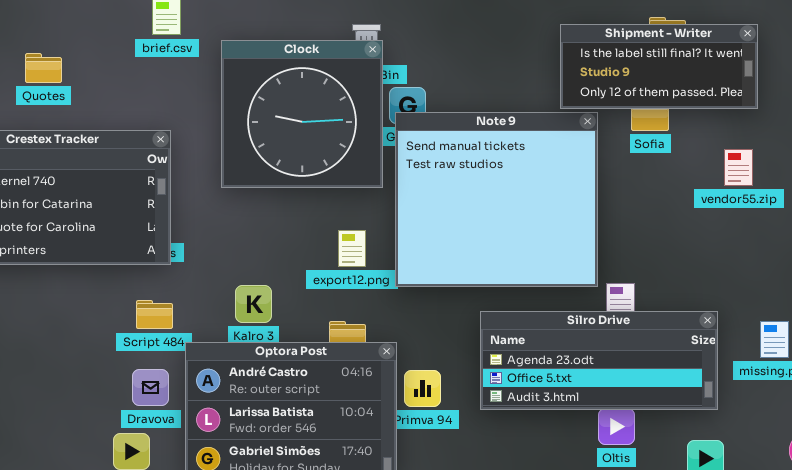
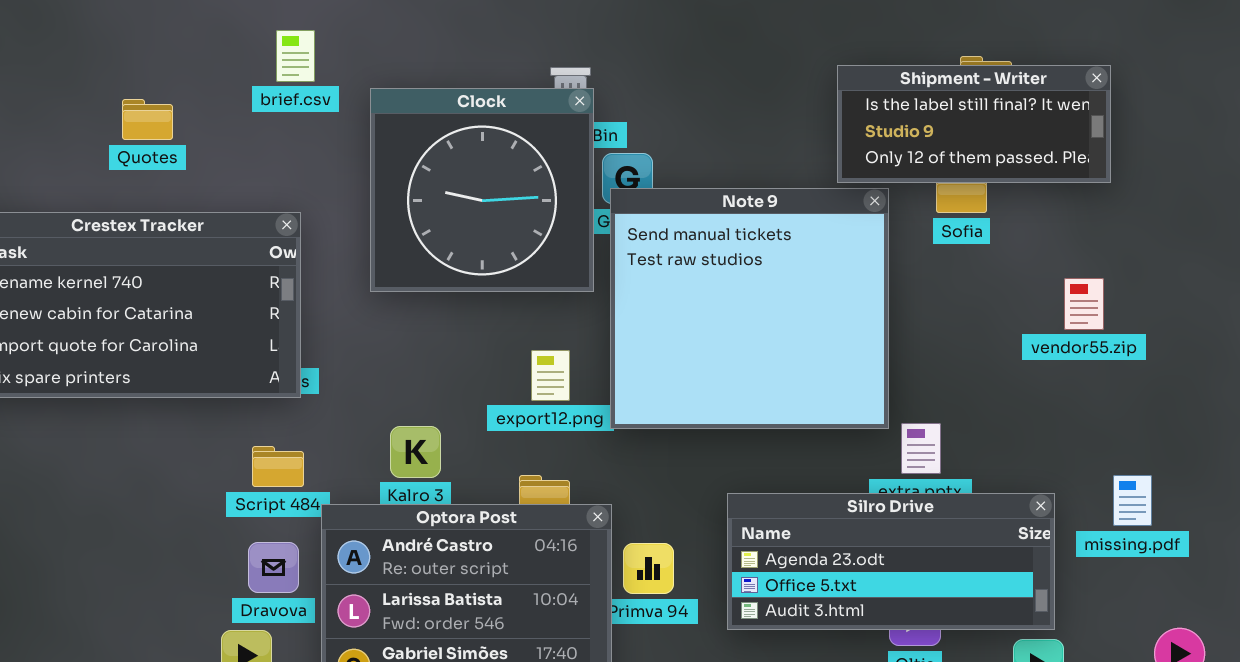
Quotes: [25,53,62,83] -> [122,99,173,140], moved
vendor55.zip: [724,149,753,186] -> [1064,278,1104,330], moved
Silro Drive: [480,311,718,410] -> [727,493,1055,630], moved

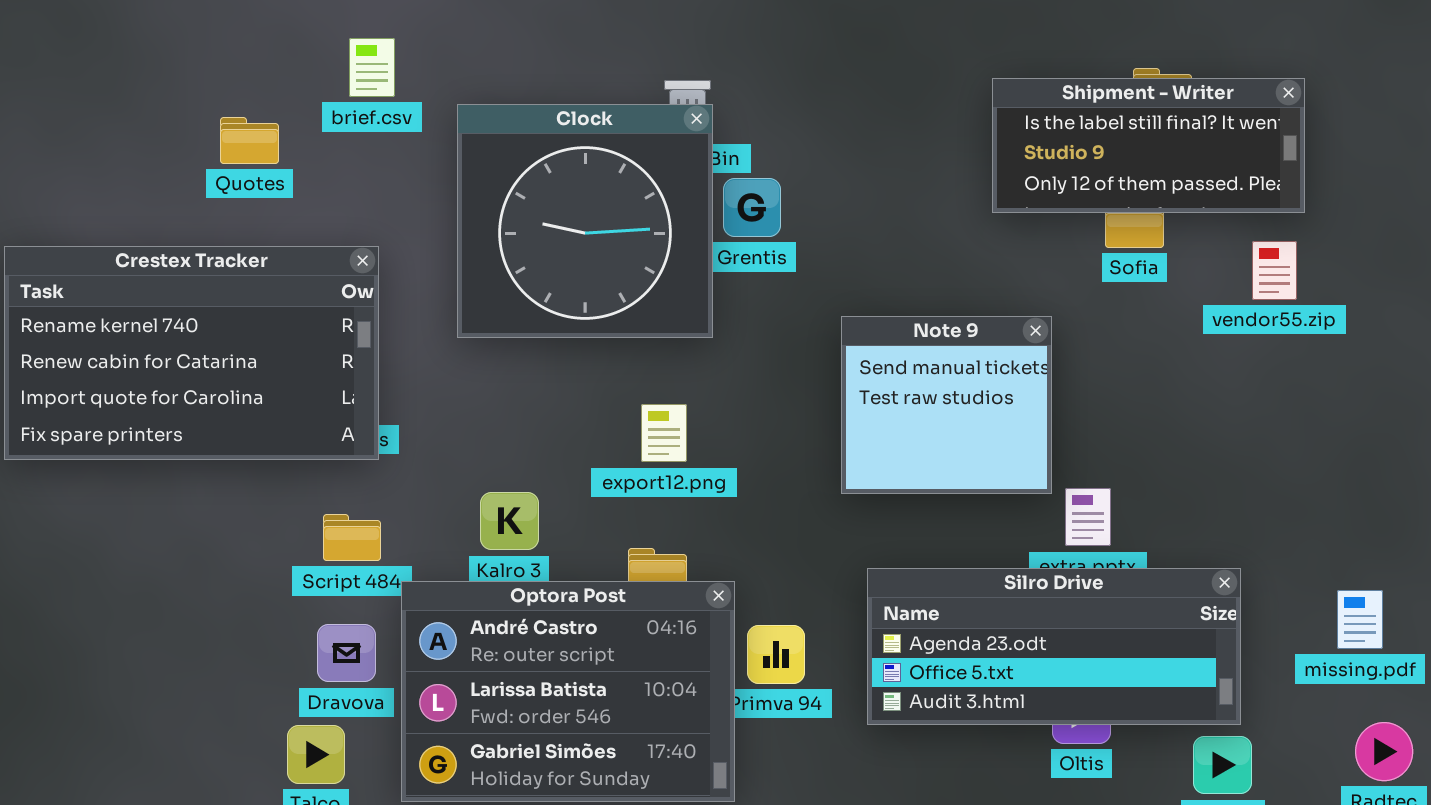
Quotes: [122,99,173,140] -> [220,117,279,164], moved
Note 9: [610,188,889,429] -> [841,316,1052,494], resized
vendor55.zip: [1064,278,1104,330] -> [1252,241,1297,300], moved
missing.pdf: [1113,475,1152,526] -> [1337,590,1383,649], moved

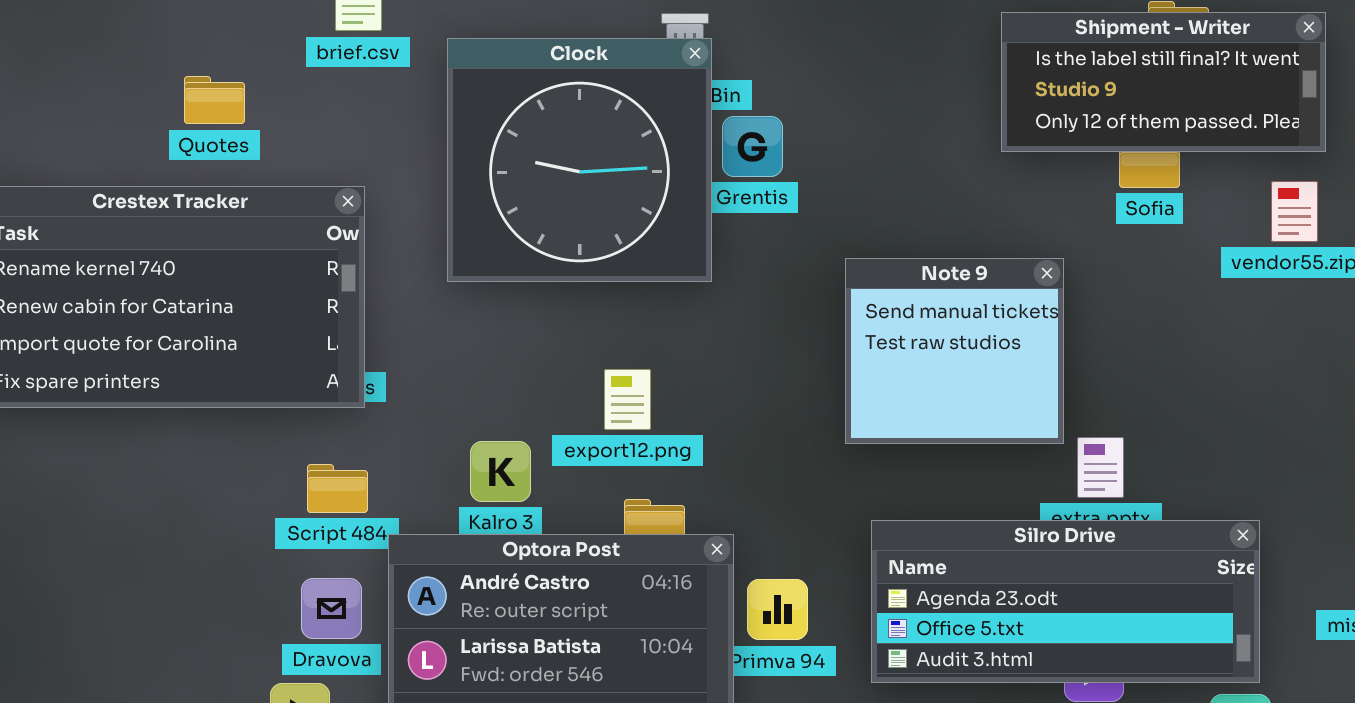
Quotes: [220,117,279,164] -> [184,76,245,124], moved
export12.png: [641,404,687,462] -> [604,369,651,430], moved

